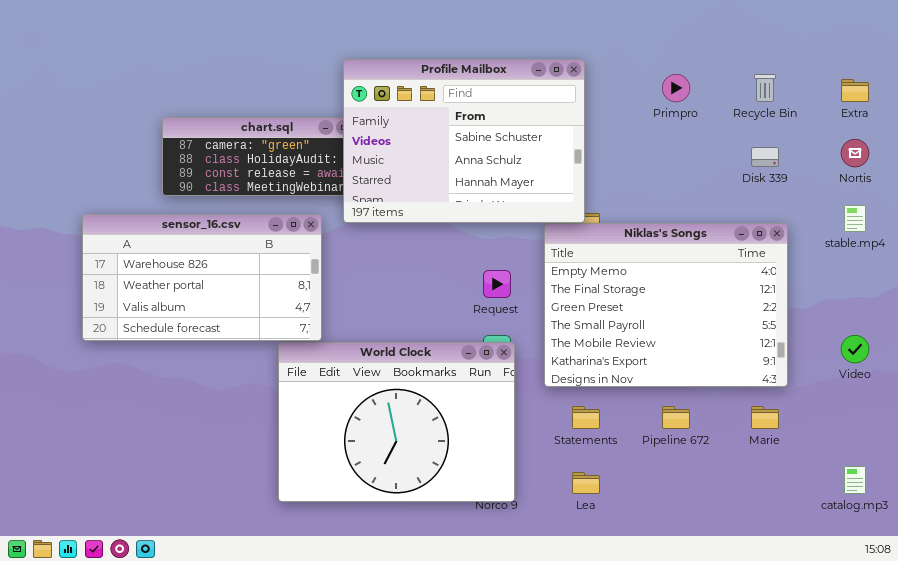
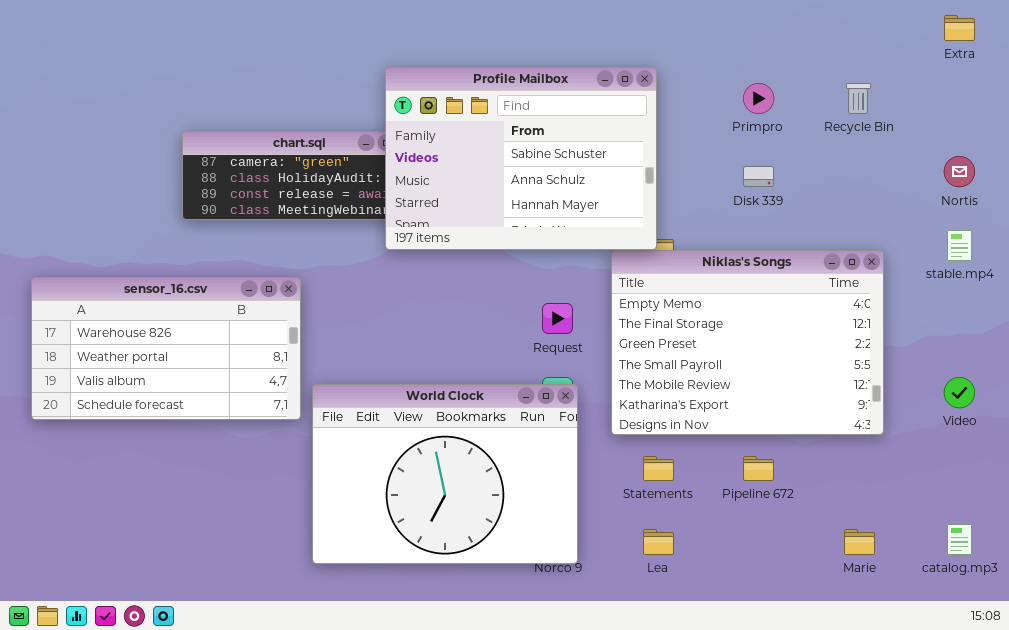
Extra: [841,79,869,102] -> [944,15,975,41], moved
Disk 339: [751,147,779,167] -> [743,166,774,187], moved
sensor_16.csv: [82,214,322,341] -> [31,277,301,420], moved
Marie: [751,406,779,429] -> [844,529,875,555], moved

